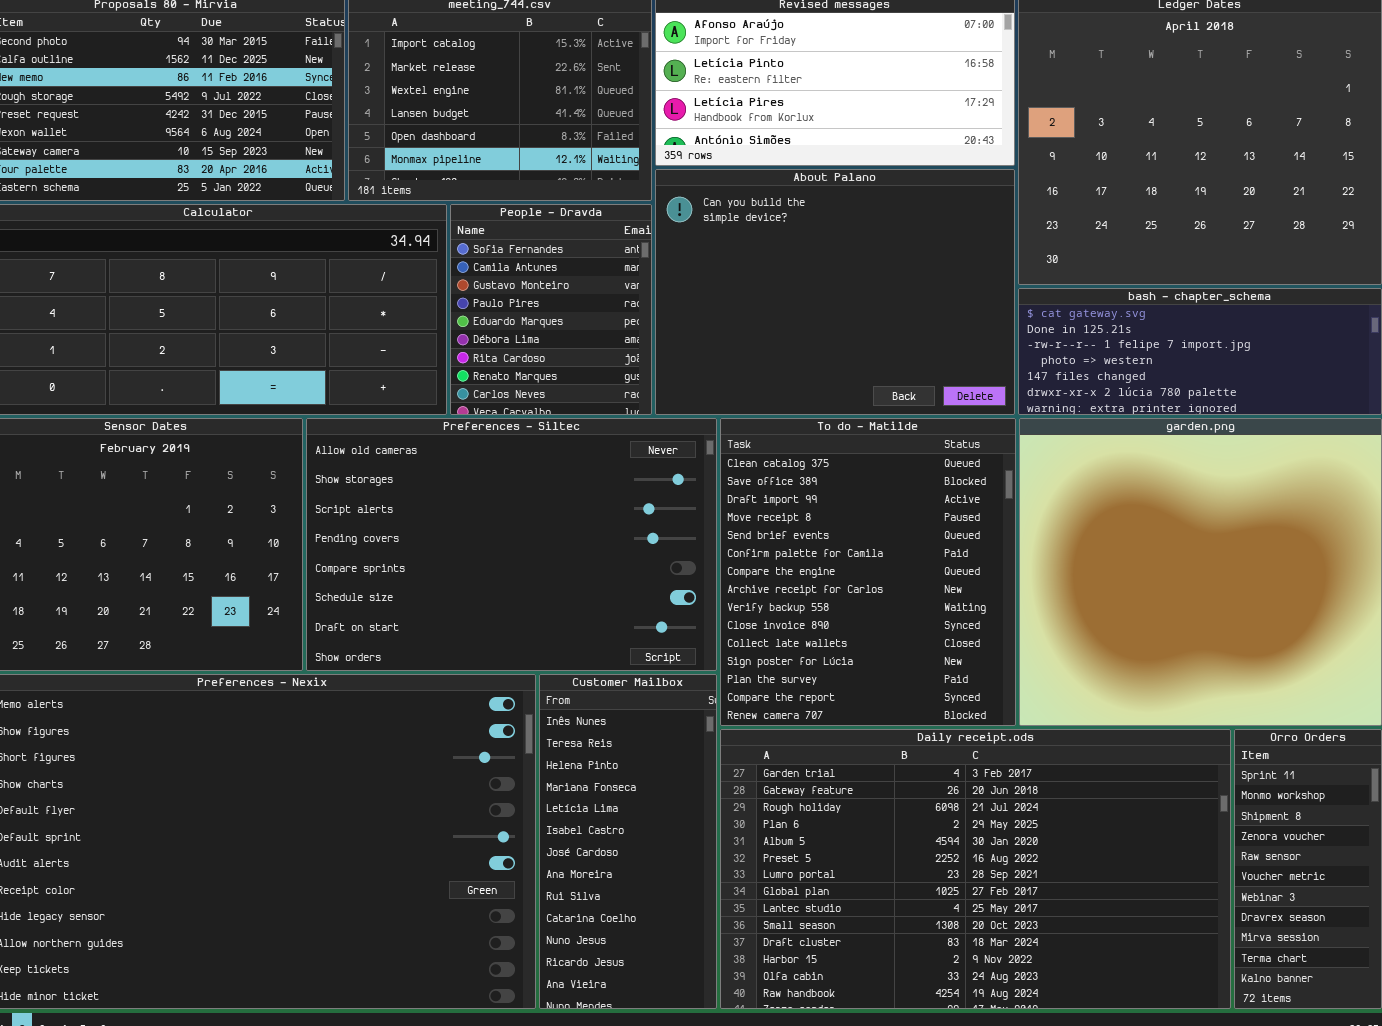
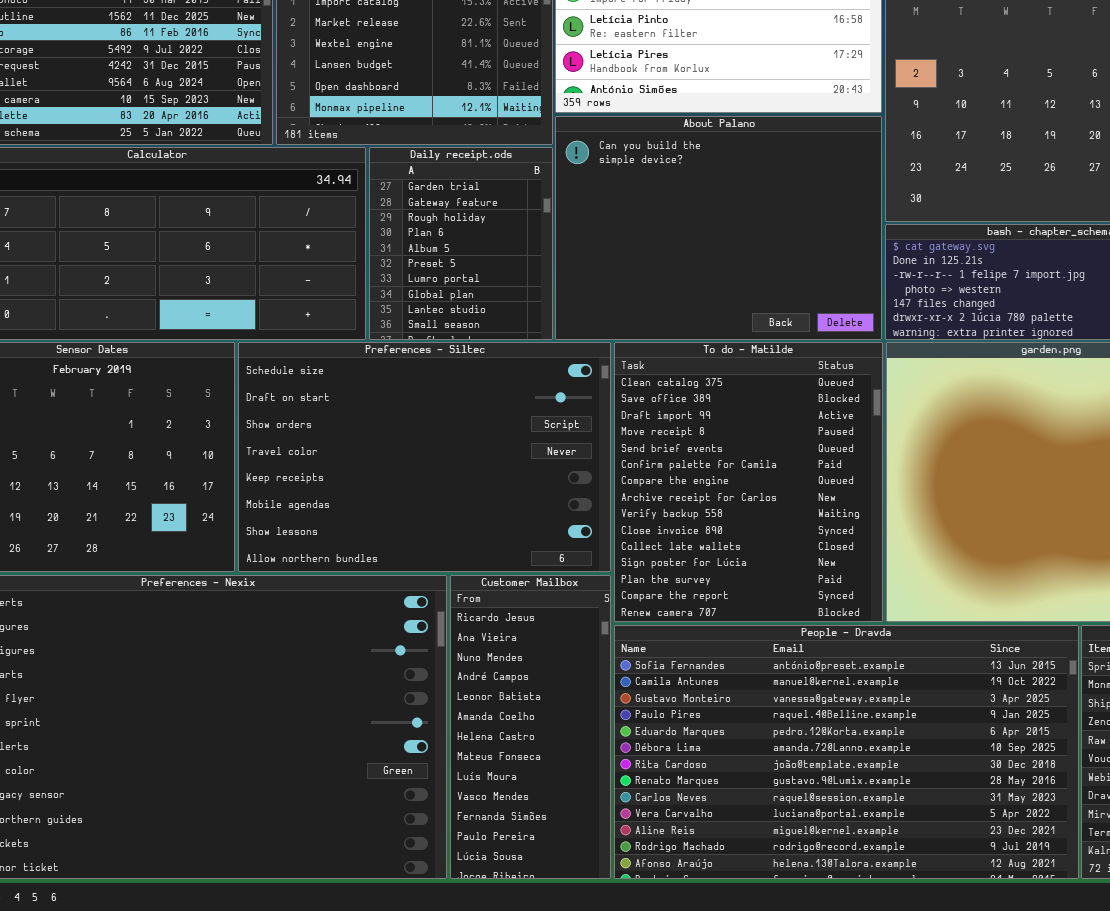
People - Dravda: [450,204,652,415] -> [614,625,1079,879], moved, resized
Preferences - Siltec: [306,418,717,671] -> [238,342,611,572], scrolled down 5 rows
Customer Mailbox: [539,674,717,1009] -> [450,575,611,879], scrolled down 11 rows
Daily receipt.ods: [720,729,1231,1009] -> [369,147,553,340], moved, resized

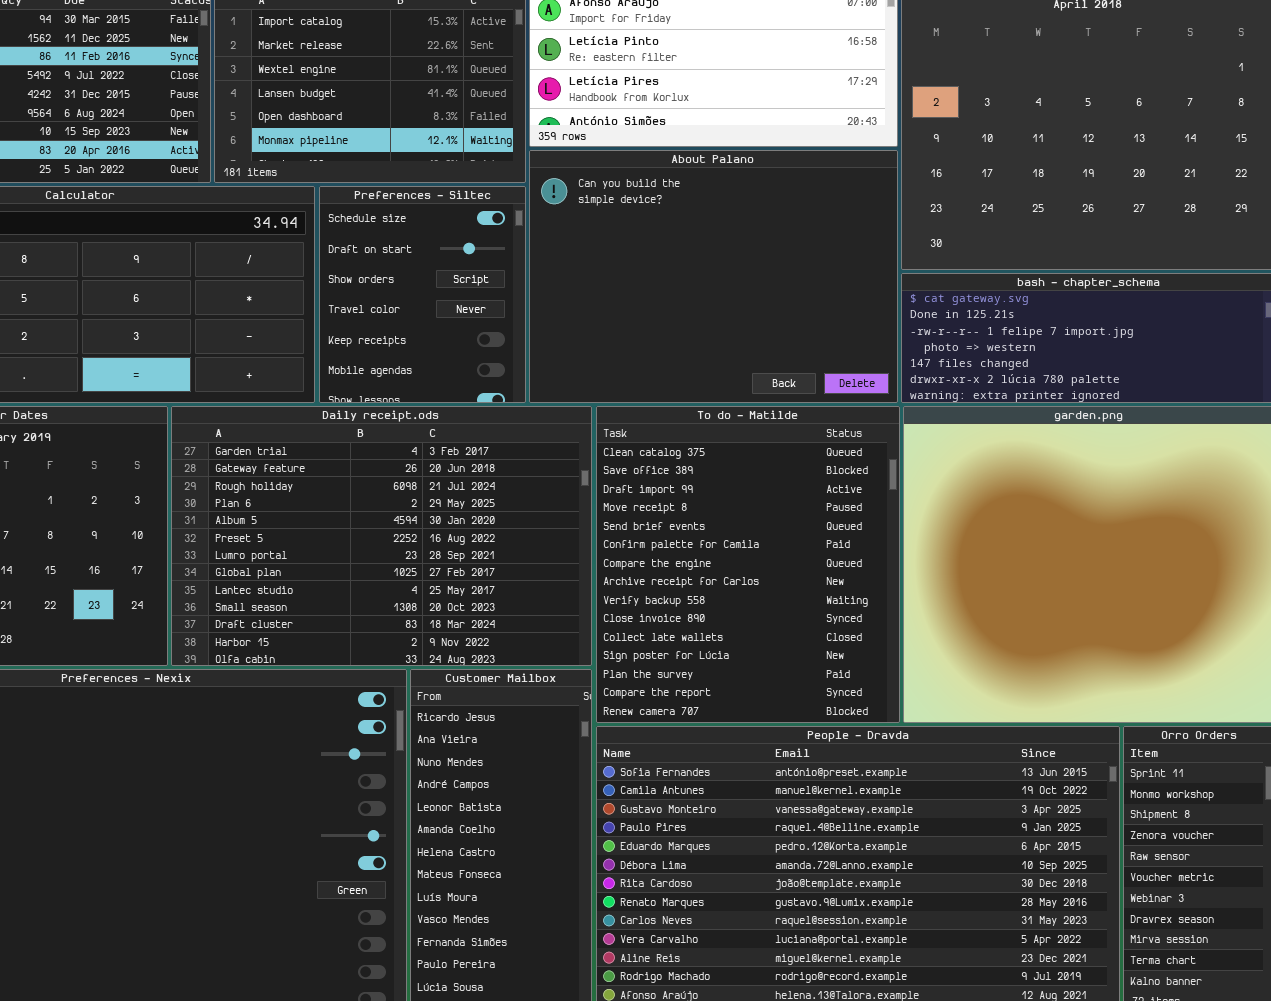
Daily receipt.ods: [369,147,553,340] -> [171,406,592,666], moved, resized
Preferences - Siltec: [238,342,611,572] -> [319,186,526,403], moved, resized

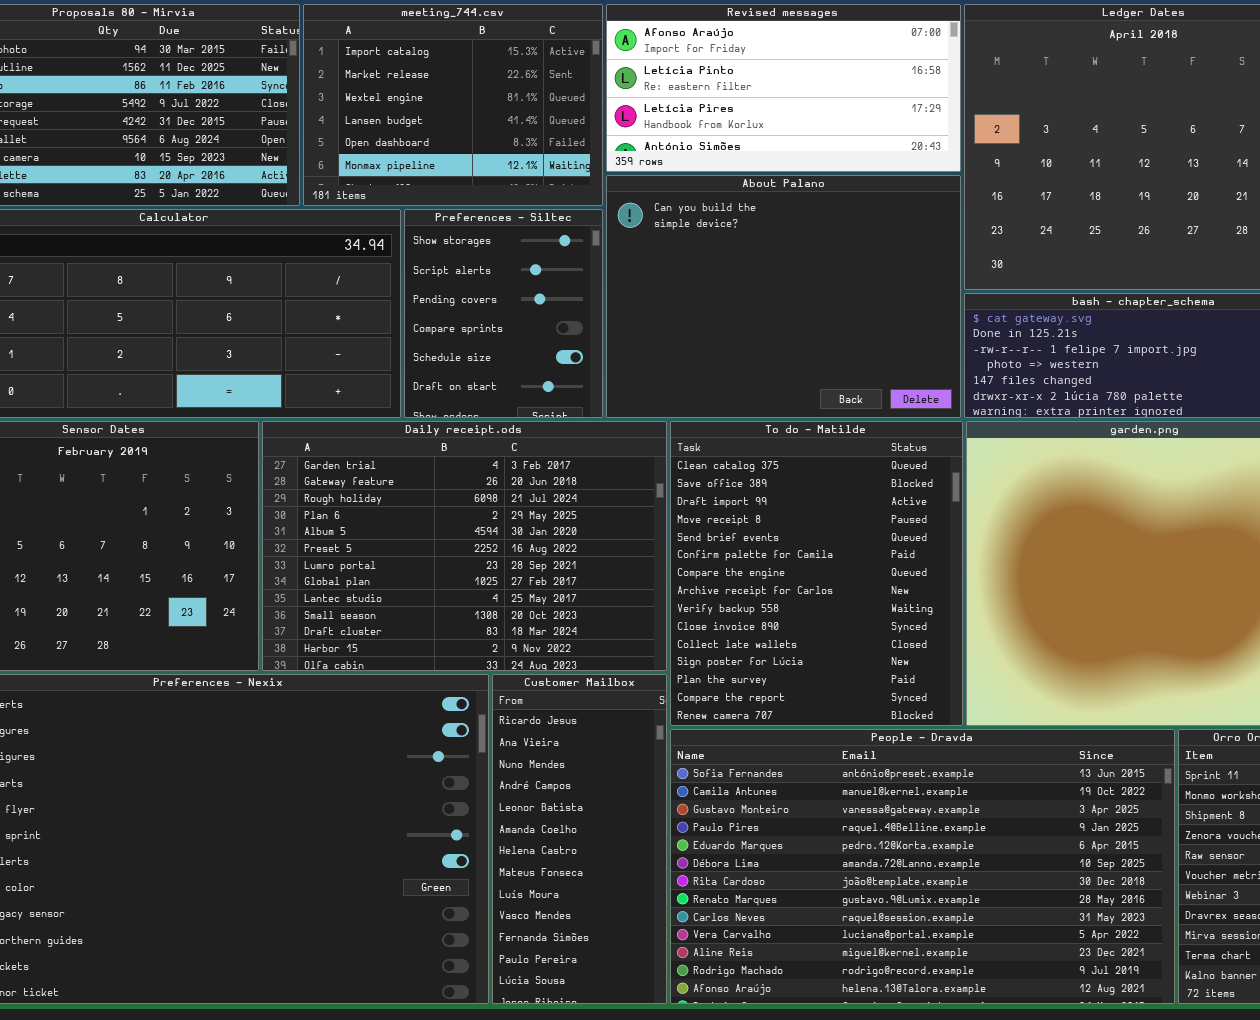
Preferences - Siltec: [319,186,526,403] -> [404,209,603,418], scrolled up 4 rows

